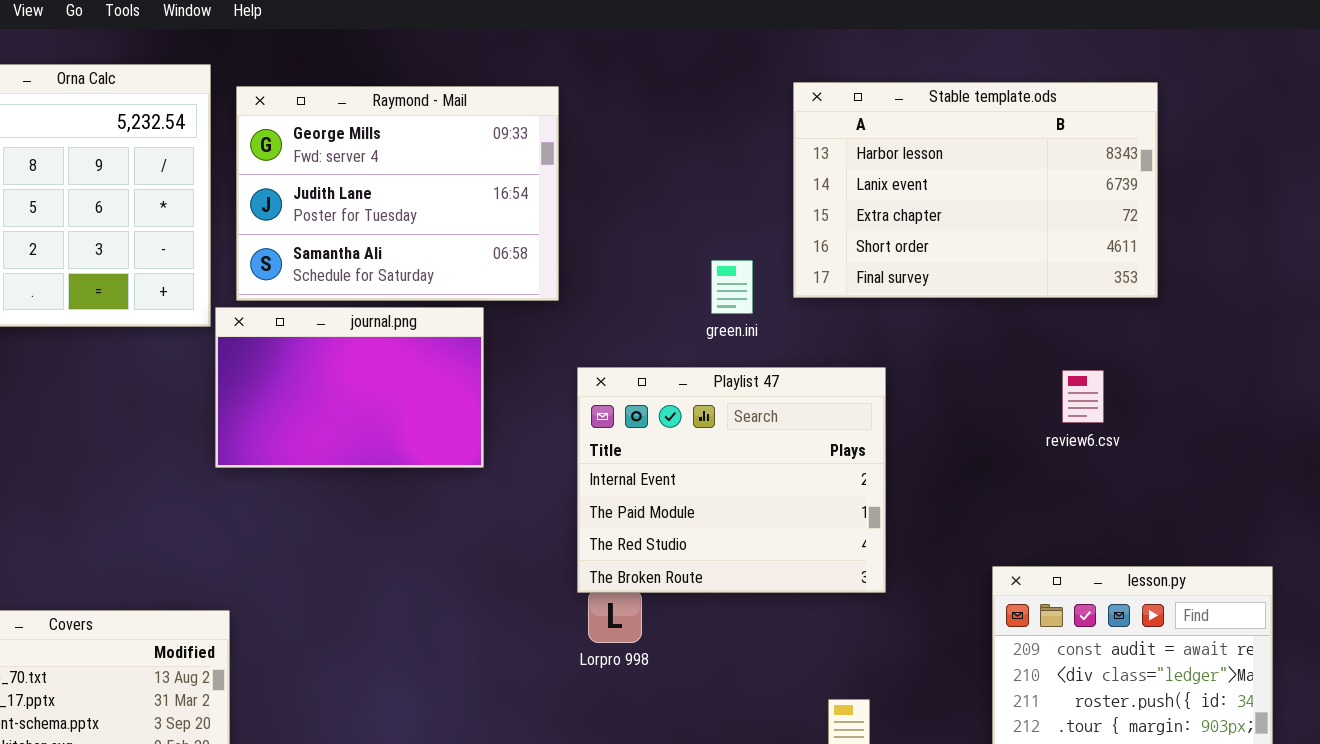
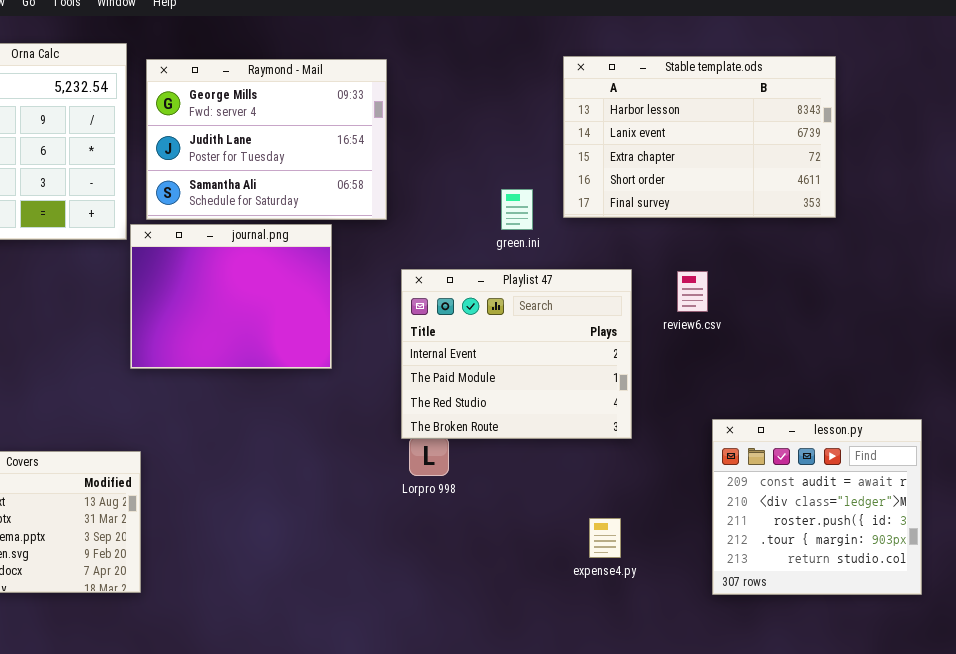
journal.png: [215,307,484,468] -> [130,224,332,369], resized
review6.csv: [1062,370,1104,423] -> [677,271,708,312], moved

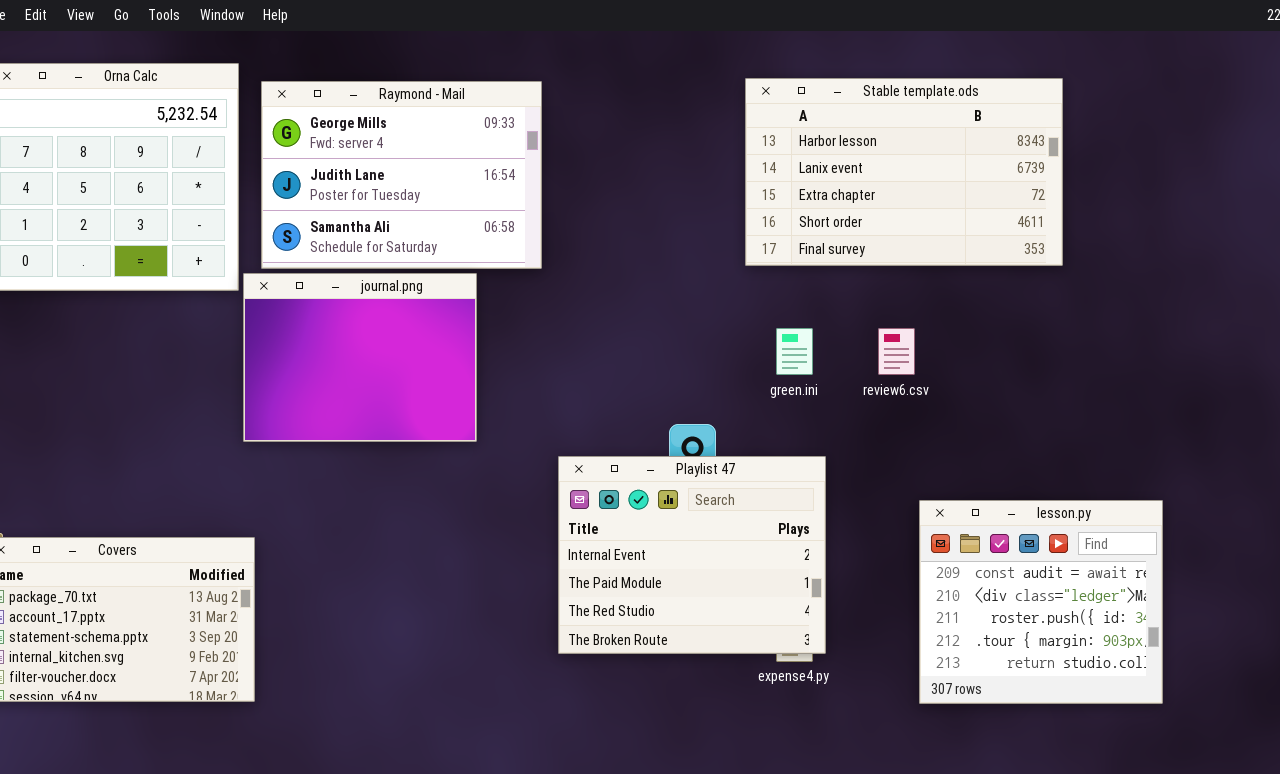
green.ini: [501,189,533,230] -> [776,328,813,375], moved
Playlist 47: [401,269,632,439] -> [558,456,826,654], moved

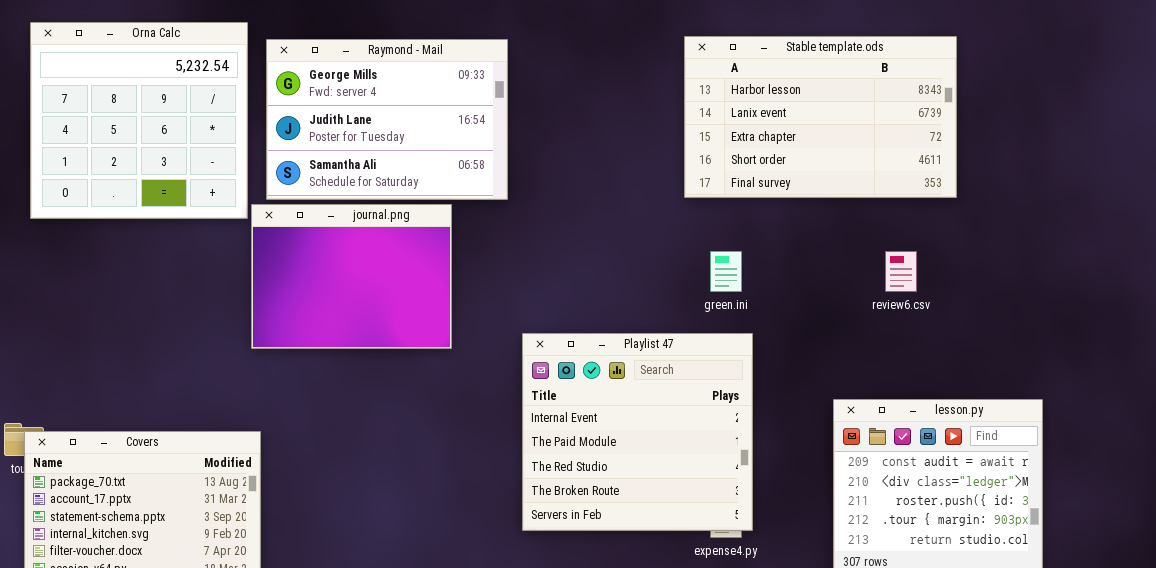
review6.csv: [878,328,915,375] -> [885,251,917,292], moved
Playlist 47: [558,456,826,654] -> [522,333,753,531], resized

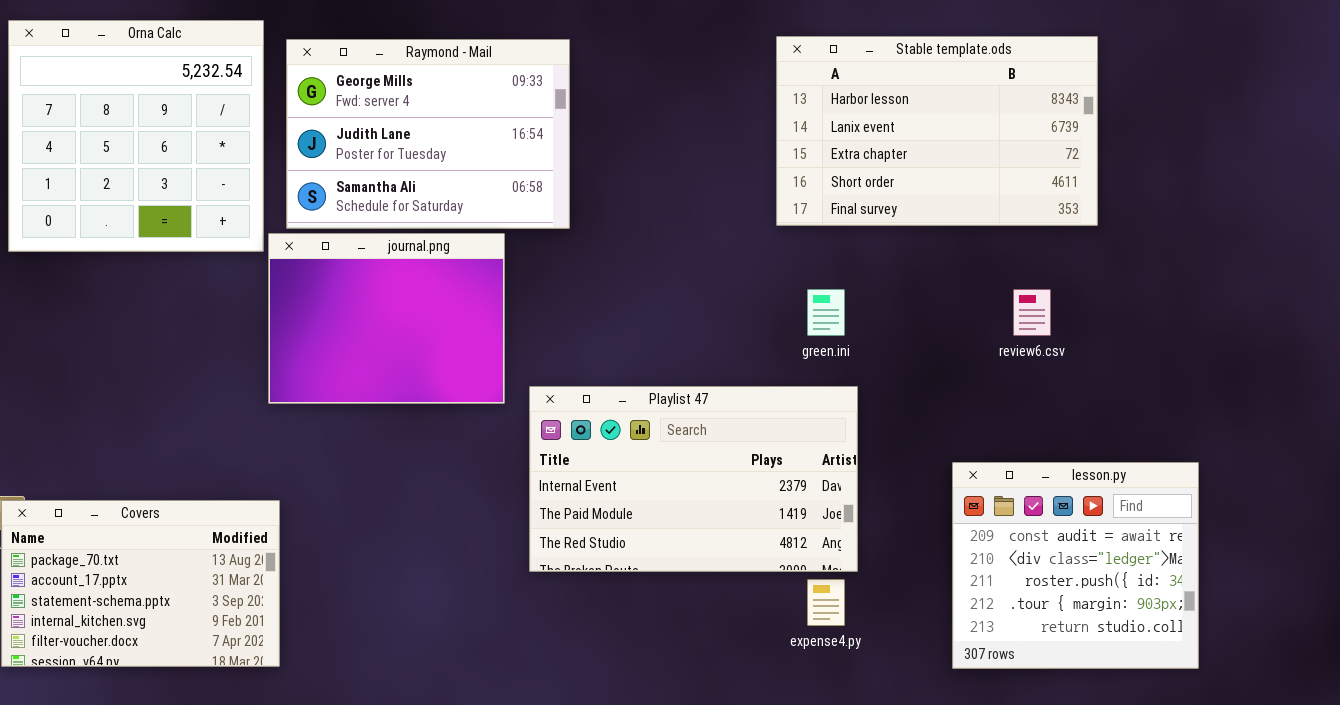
Playlist 47: [522,333,753,531] -> [529,386,858,572], resized

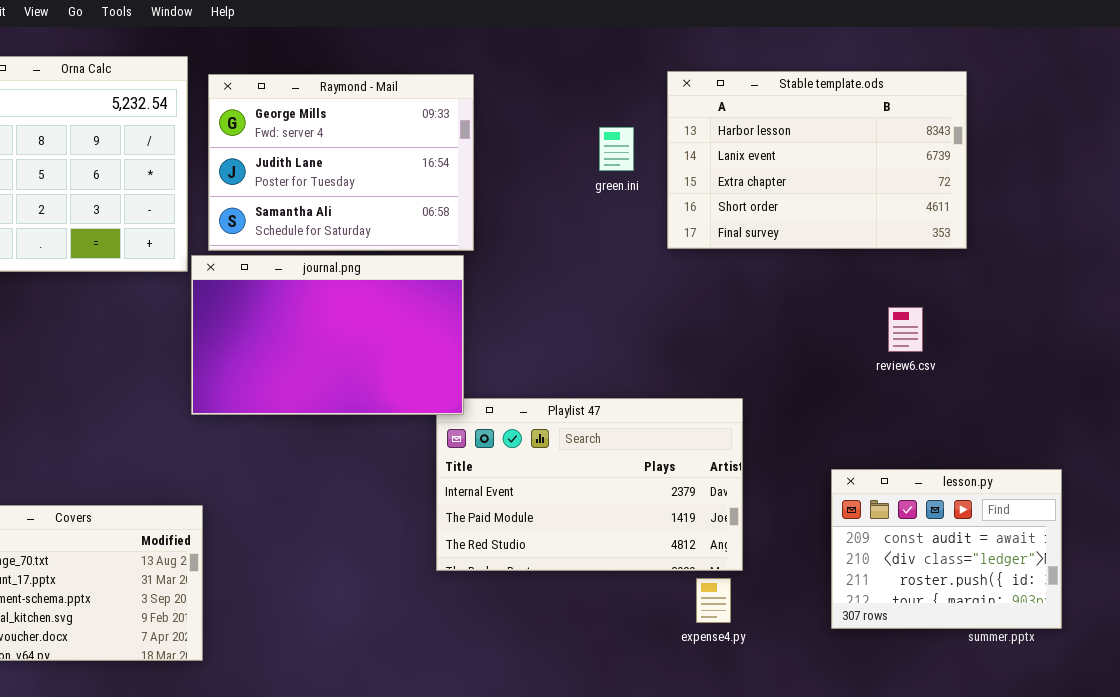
journal.png: [268,233,505,404] -> [191,255,464,415], resized
green.ini: [807,289,845,336] -> [599,127,634,171], moved
lesson.py: [952,462,1199,669] -> [831,469,1062,629], resized

